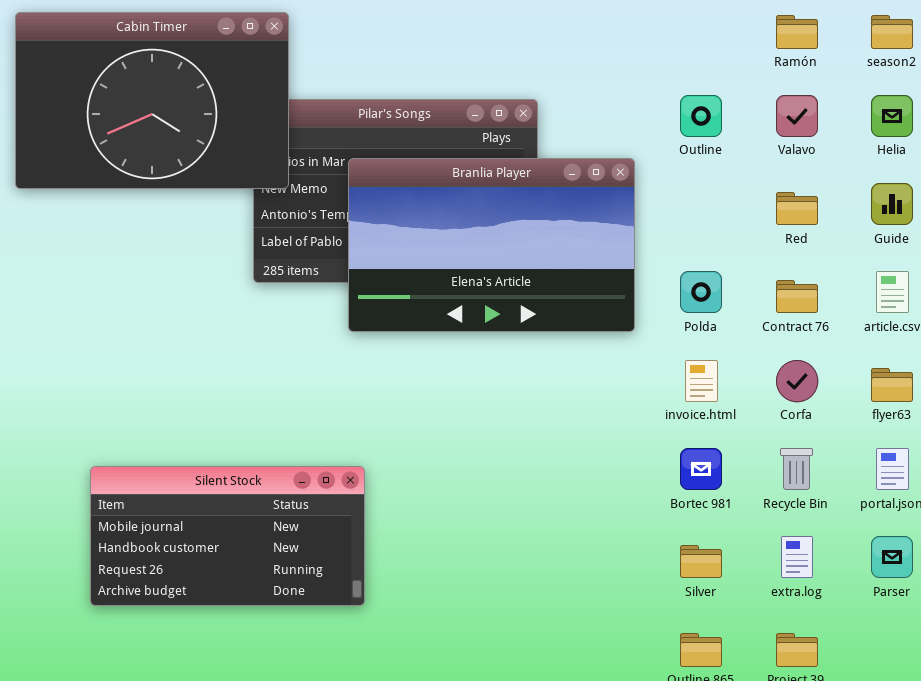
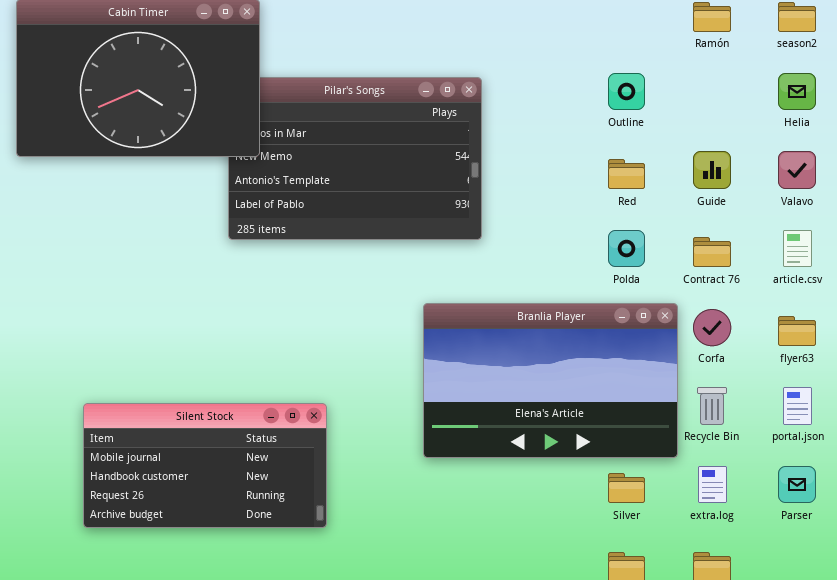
Valavo: [776,95,818,137] -> [778,151,816,189], moved
Branlia Player: [348,158,635,332] -> [423,303,678,458], moved
Guide: [871,183,913,225] -> [693,151,731,189], moved
Red: [776,192,818,225] -> [608,159,645,189], moved

